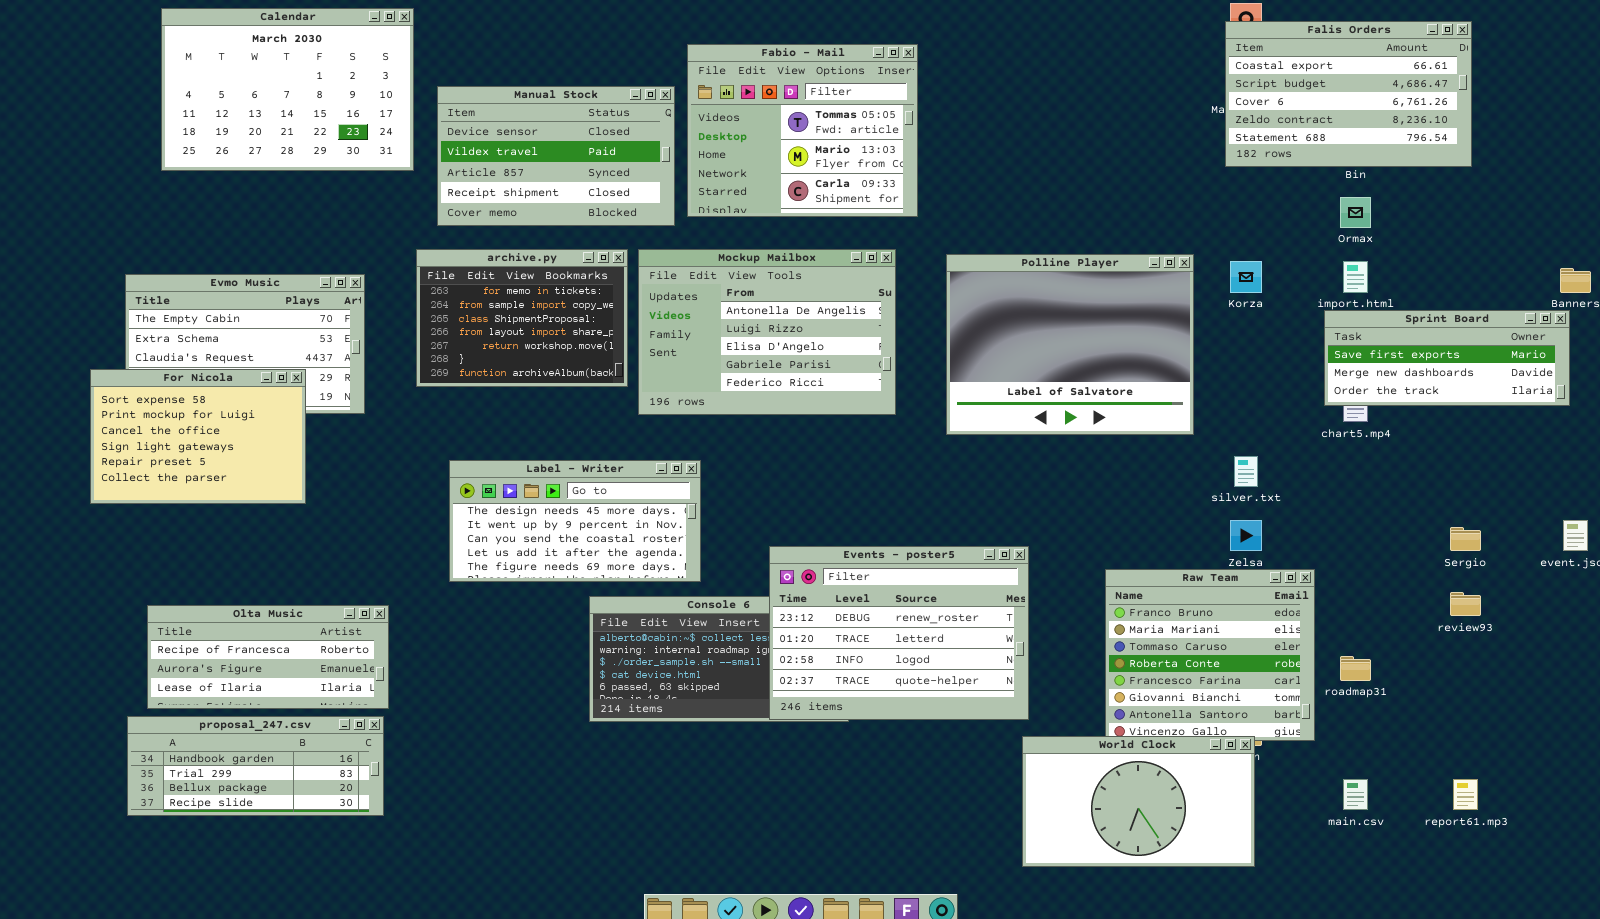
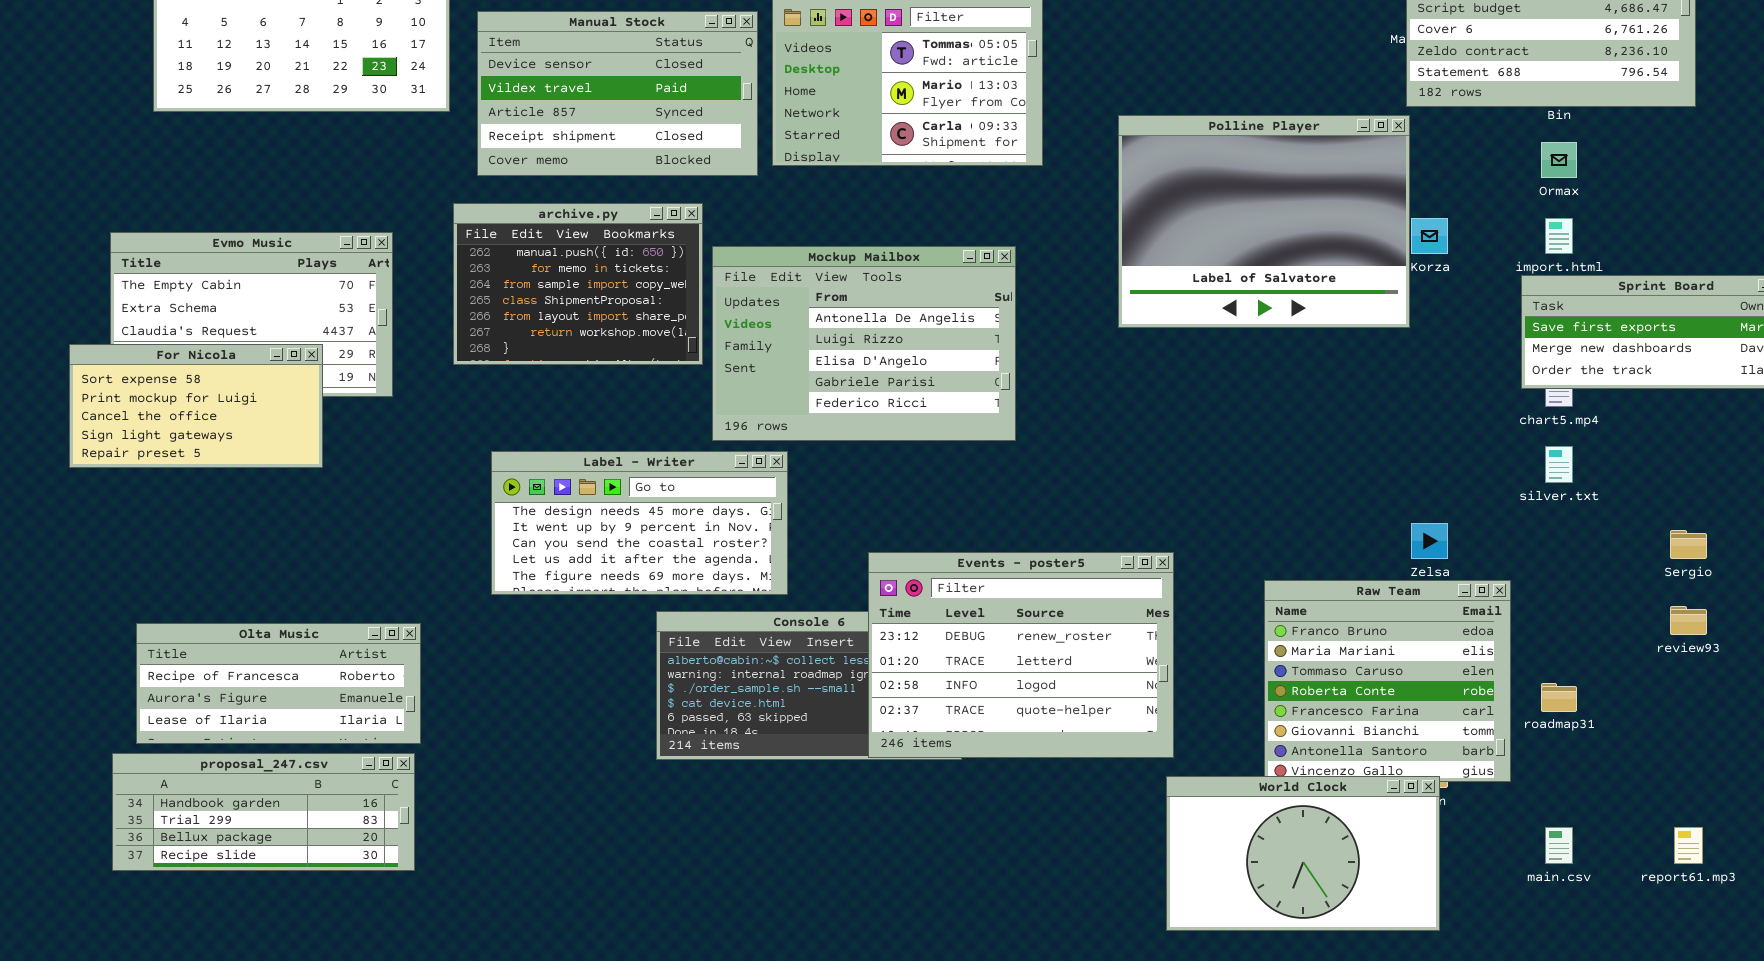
archive.py: [416,249,628,387] -> [453,203,703,365], scrolled up 1 row
Mockup Mailbox: [638,249,896,415] -> [712,246,1016,441], moved
Polline Player: [946,254,1194,435] -> [1118,115,1410,328], moved
For Nicola: [90,369,306,504] -> [69,344,323,468], resized
silver.txt: [1234,456,1258,487] -> [1545,446,1573,483], moved

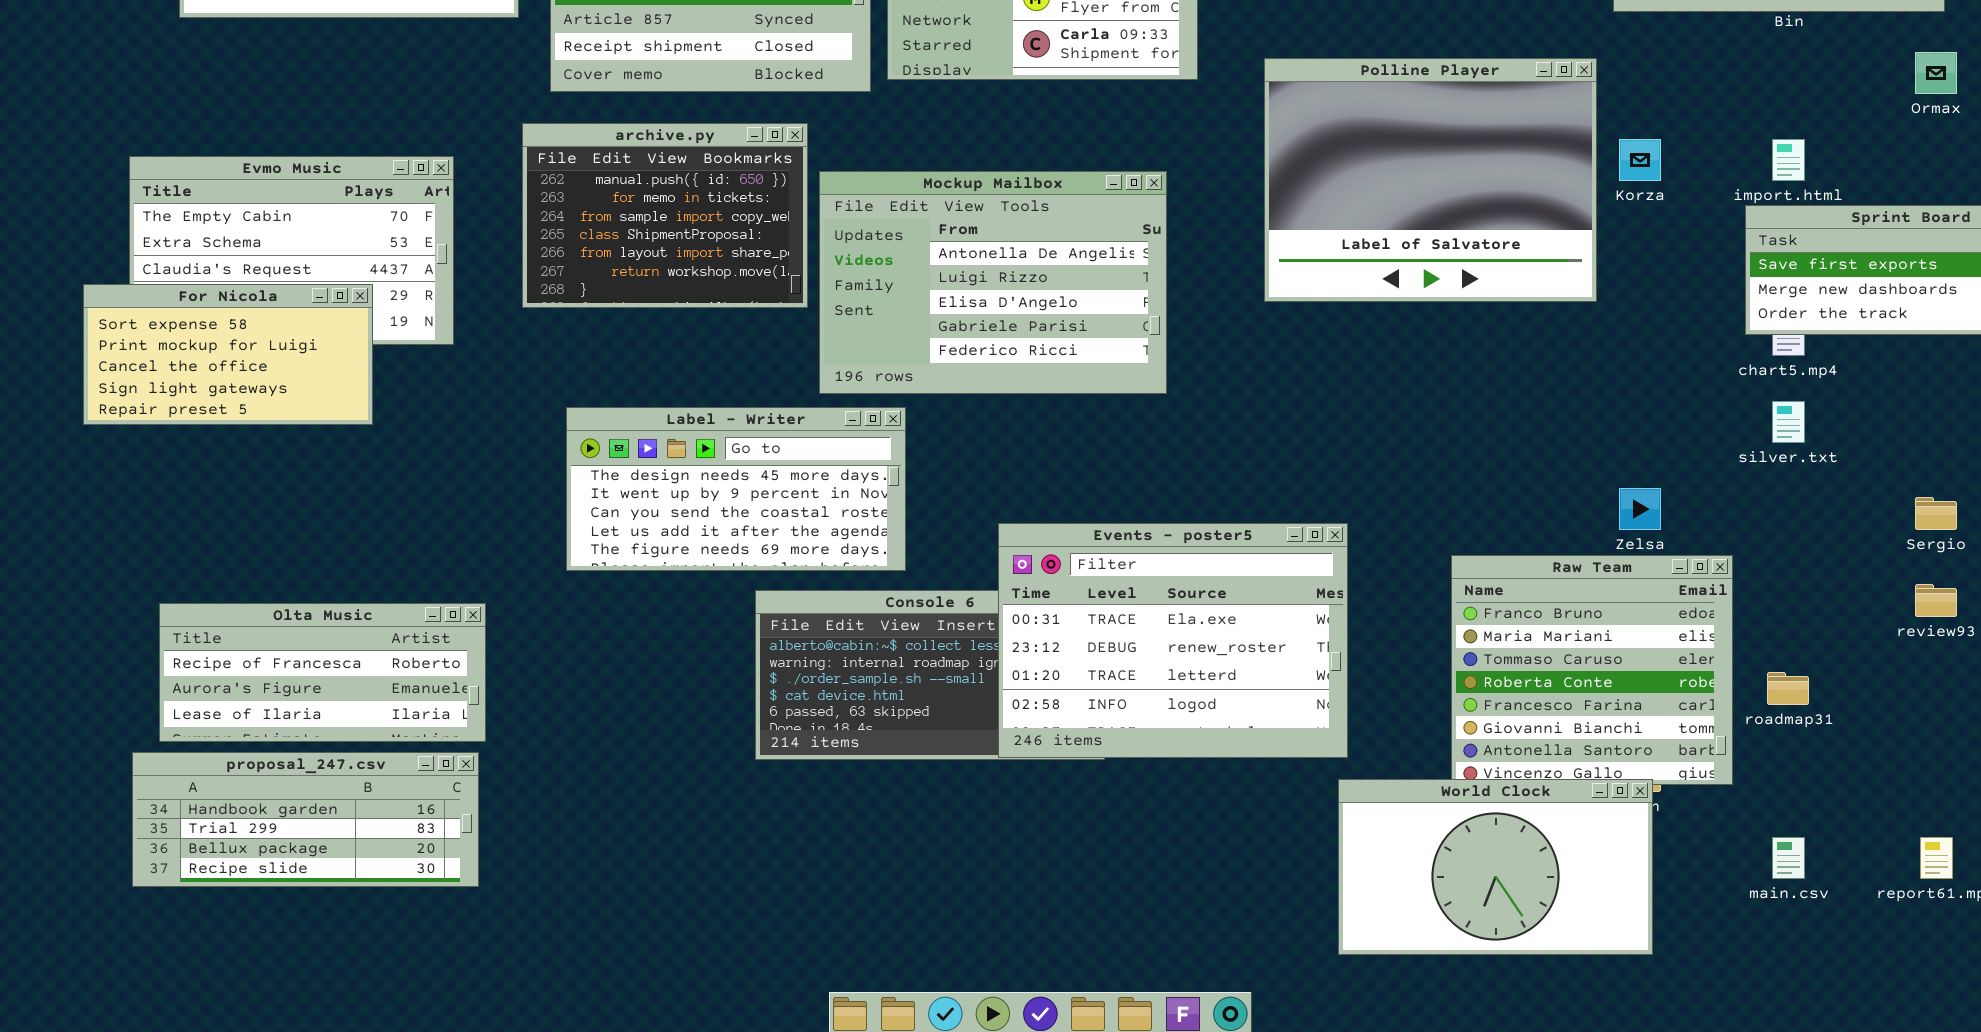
Polline Player: [1118,115,1410,328] -> [1264,58,1597,302], moved
Ormax: [1541,142,1577,178] -> [1915,52,1957,94], moved
Events - poster5: [868,552,1174,758] -> [998,523,1348,758], scrolled up 1 row

